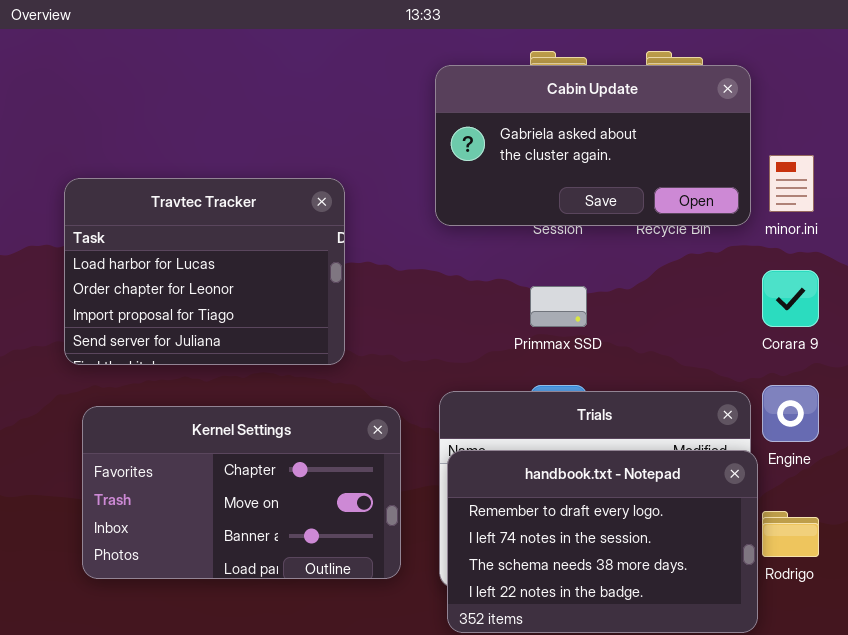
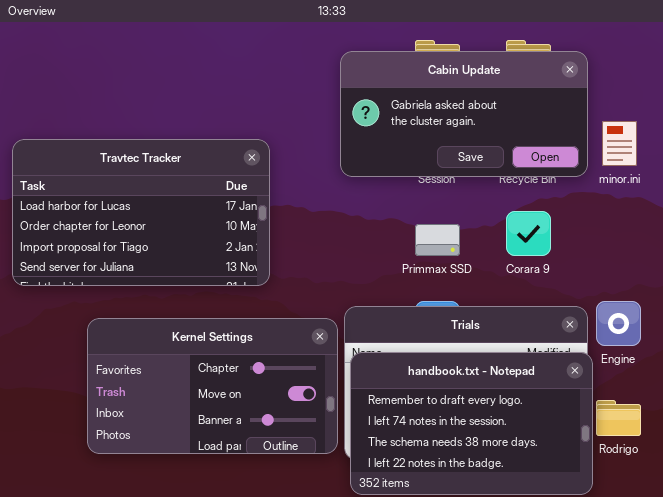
Travtec Tracker: [64,178,345,365] -> [12,139,270,286], resized
Corara 9: [762,270,819,327] -> [506,211,551,256], moved
Kernel Settings: [82,406,401,579] -> [87,318,338,454], moved

